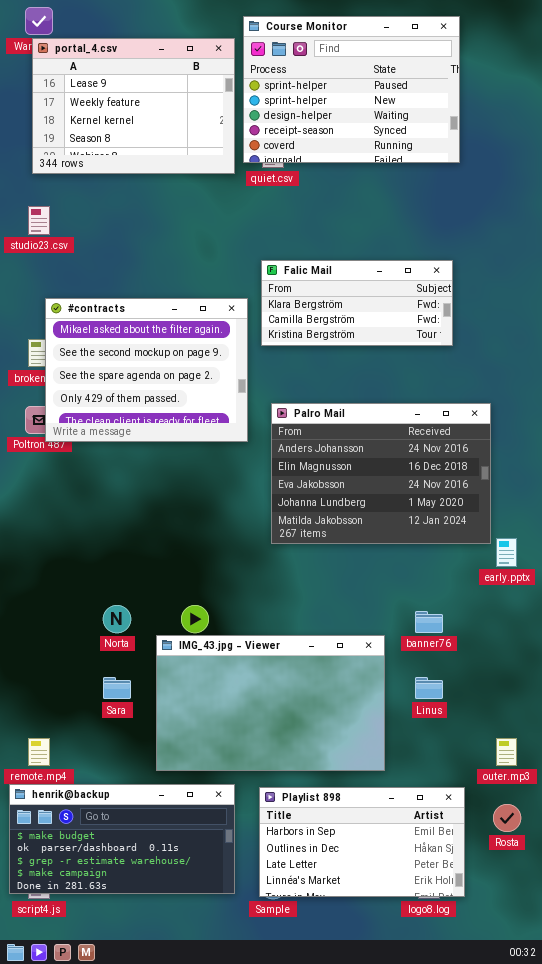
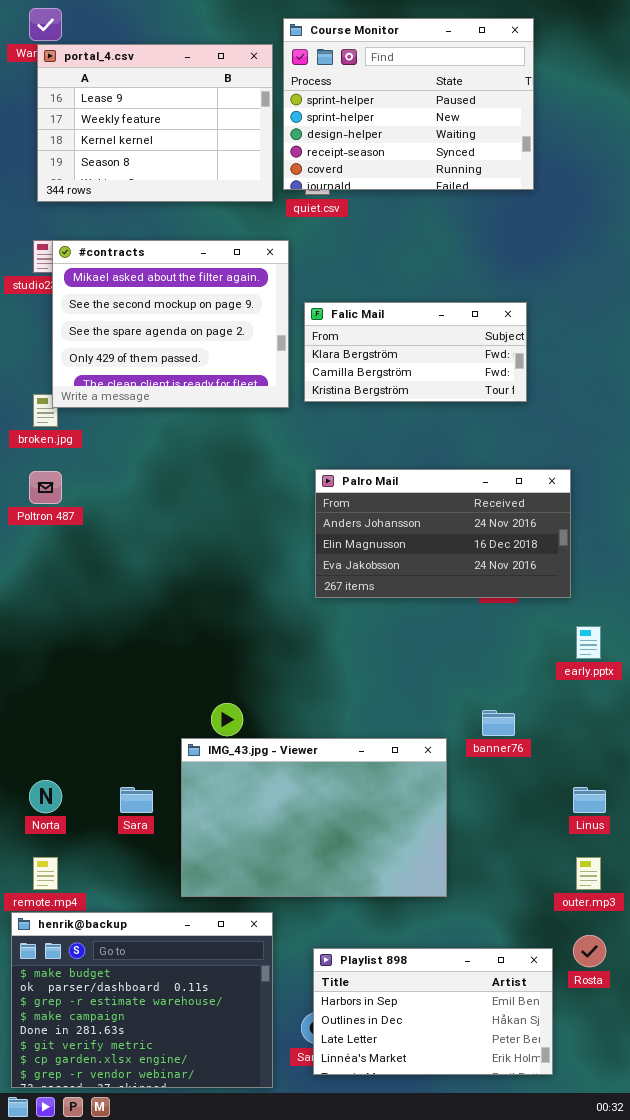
#contracts: [45,298,248,442] -> [52,240,289,408], moved
Palro Mail: [271,403,491,544] -> [315,469,571,598], resized
Norta: [103,605,131,633] -> [29,780,62,813], moved
Linus: [415,677,443,699] -> [573,787,606,813], moved
henrik@backup: [9,784,235,894] -> [11,912,273,1088], resized
Playlist 898: [259,787,465,897] -> [313,948,553,1075], moved

